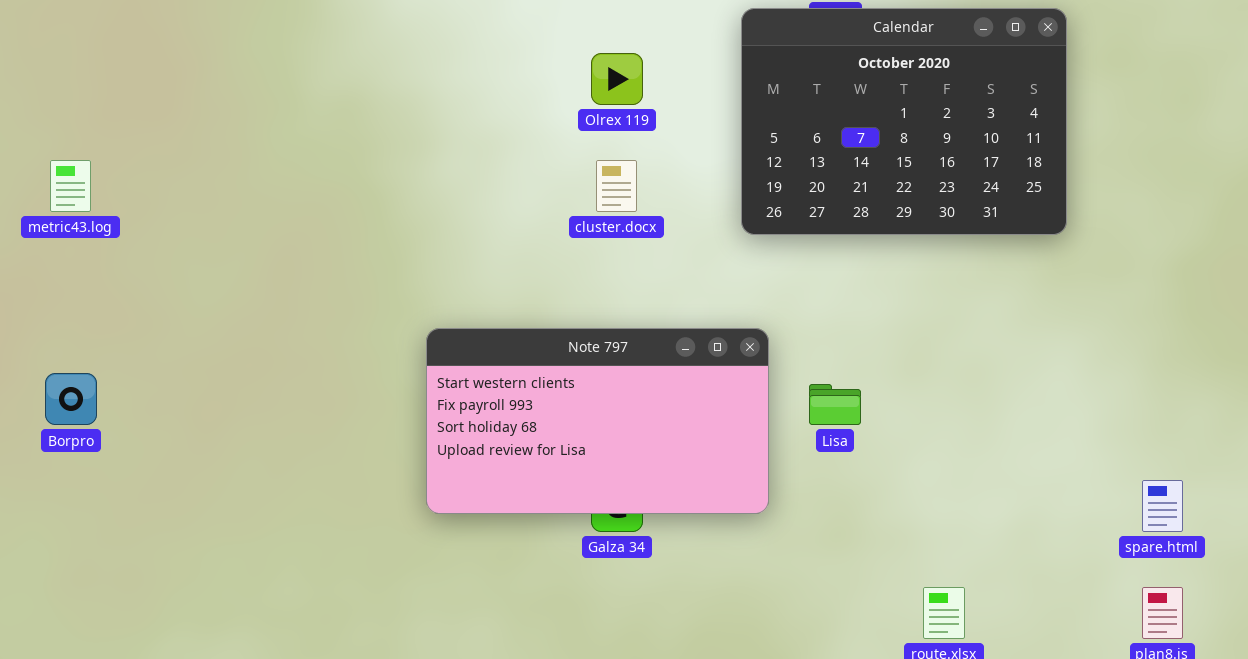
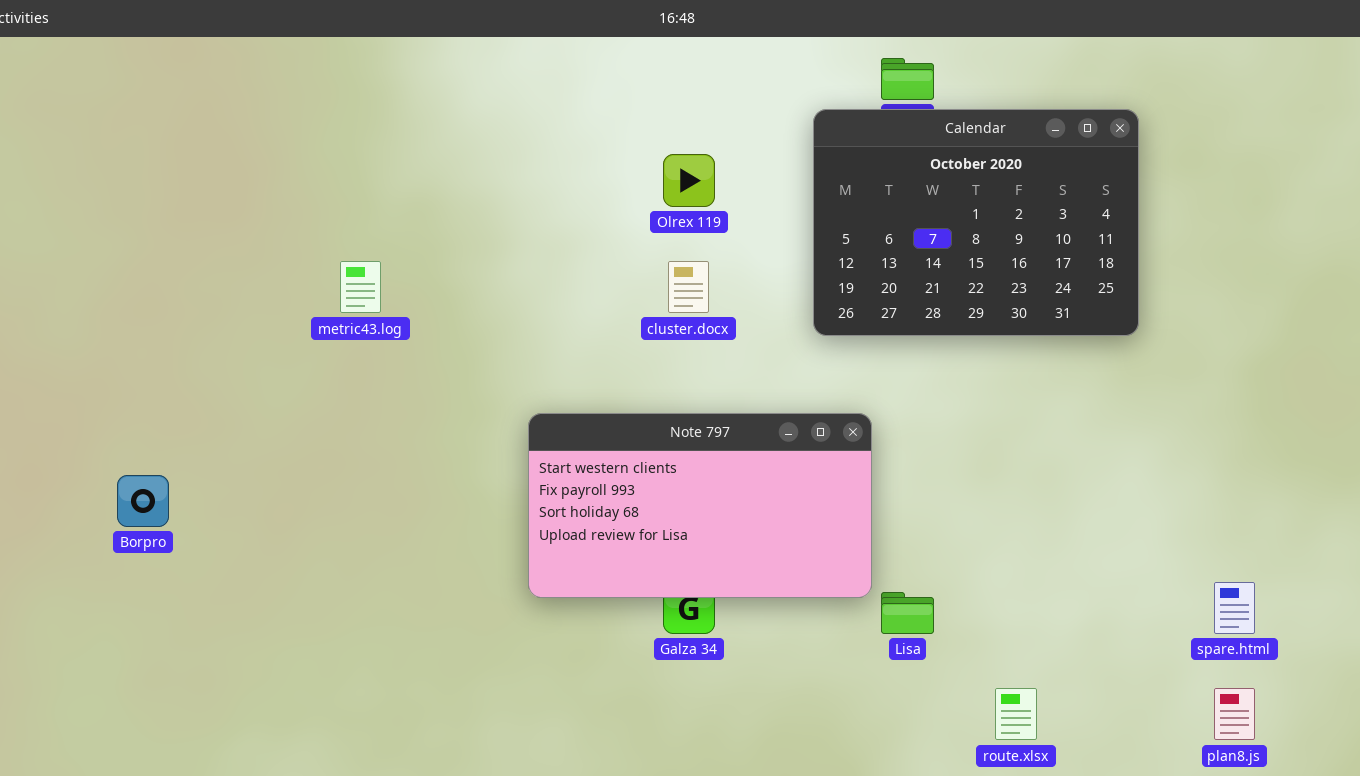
metric43.log: [50,160,91,212] -> [340,261,381,313], moved
Note 797: [426,328,769,514] -> [528,413,872,598], moved
Lisa: [809,384,861,425] -> [881,592,934,634], moved

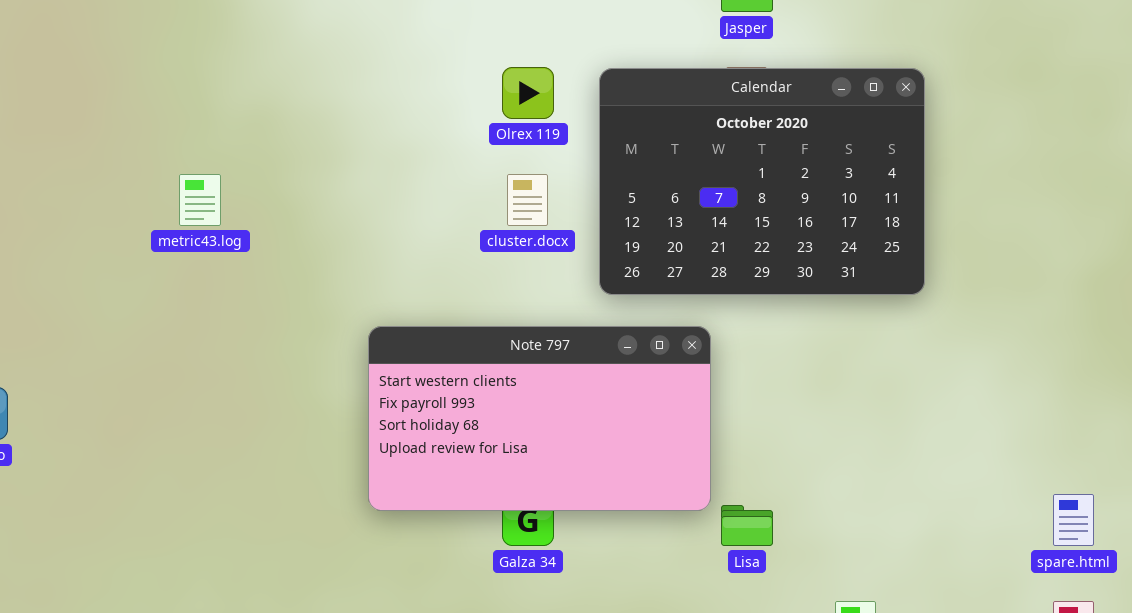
Calendar: [813,109,1139,336] -> [599,68,925,295], moved

